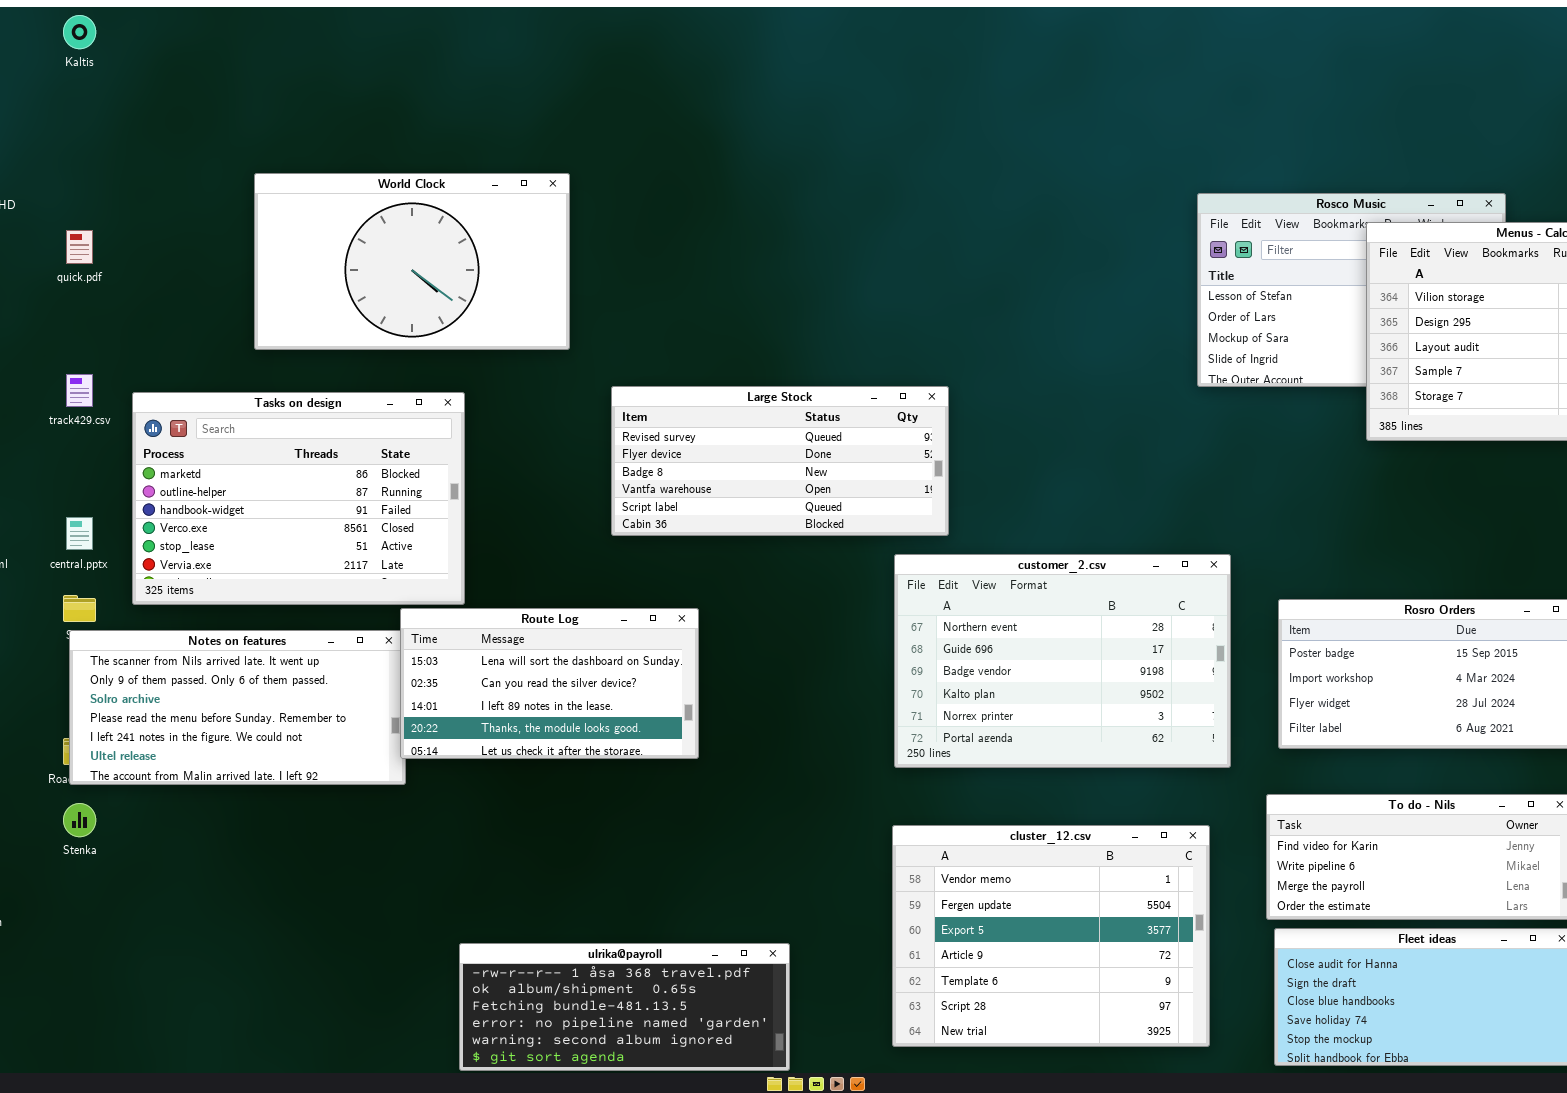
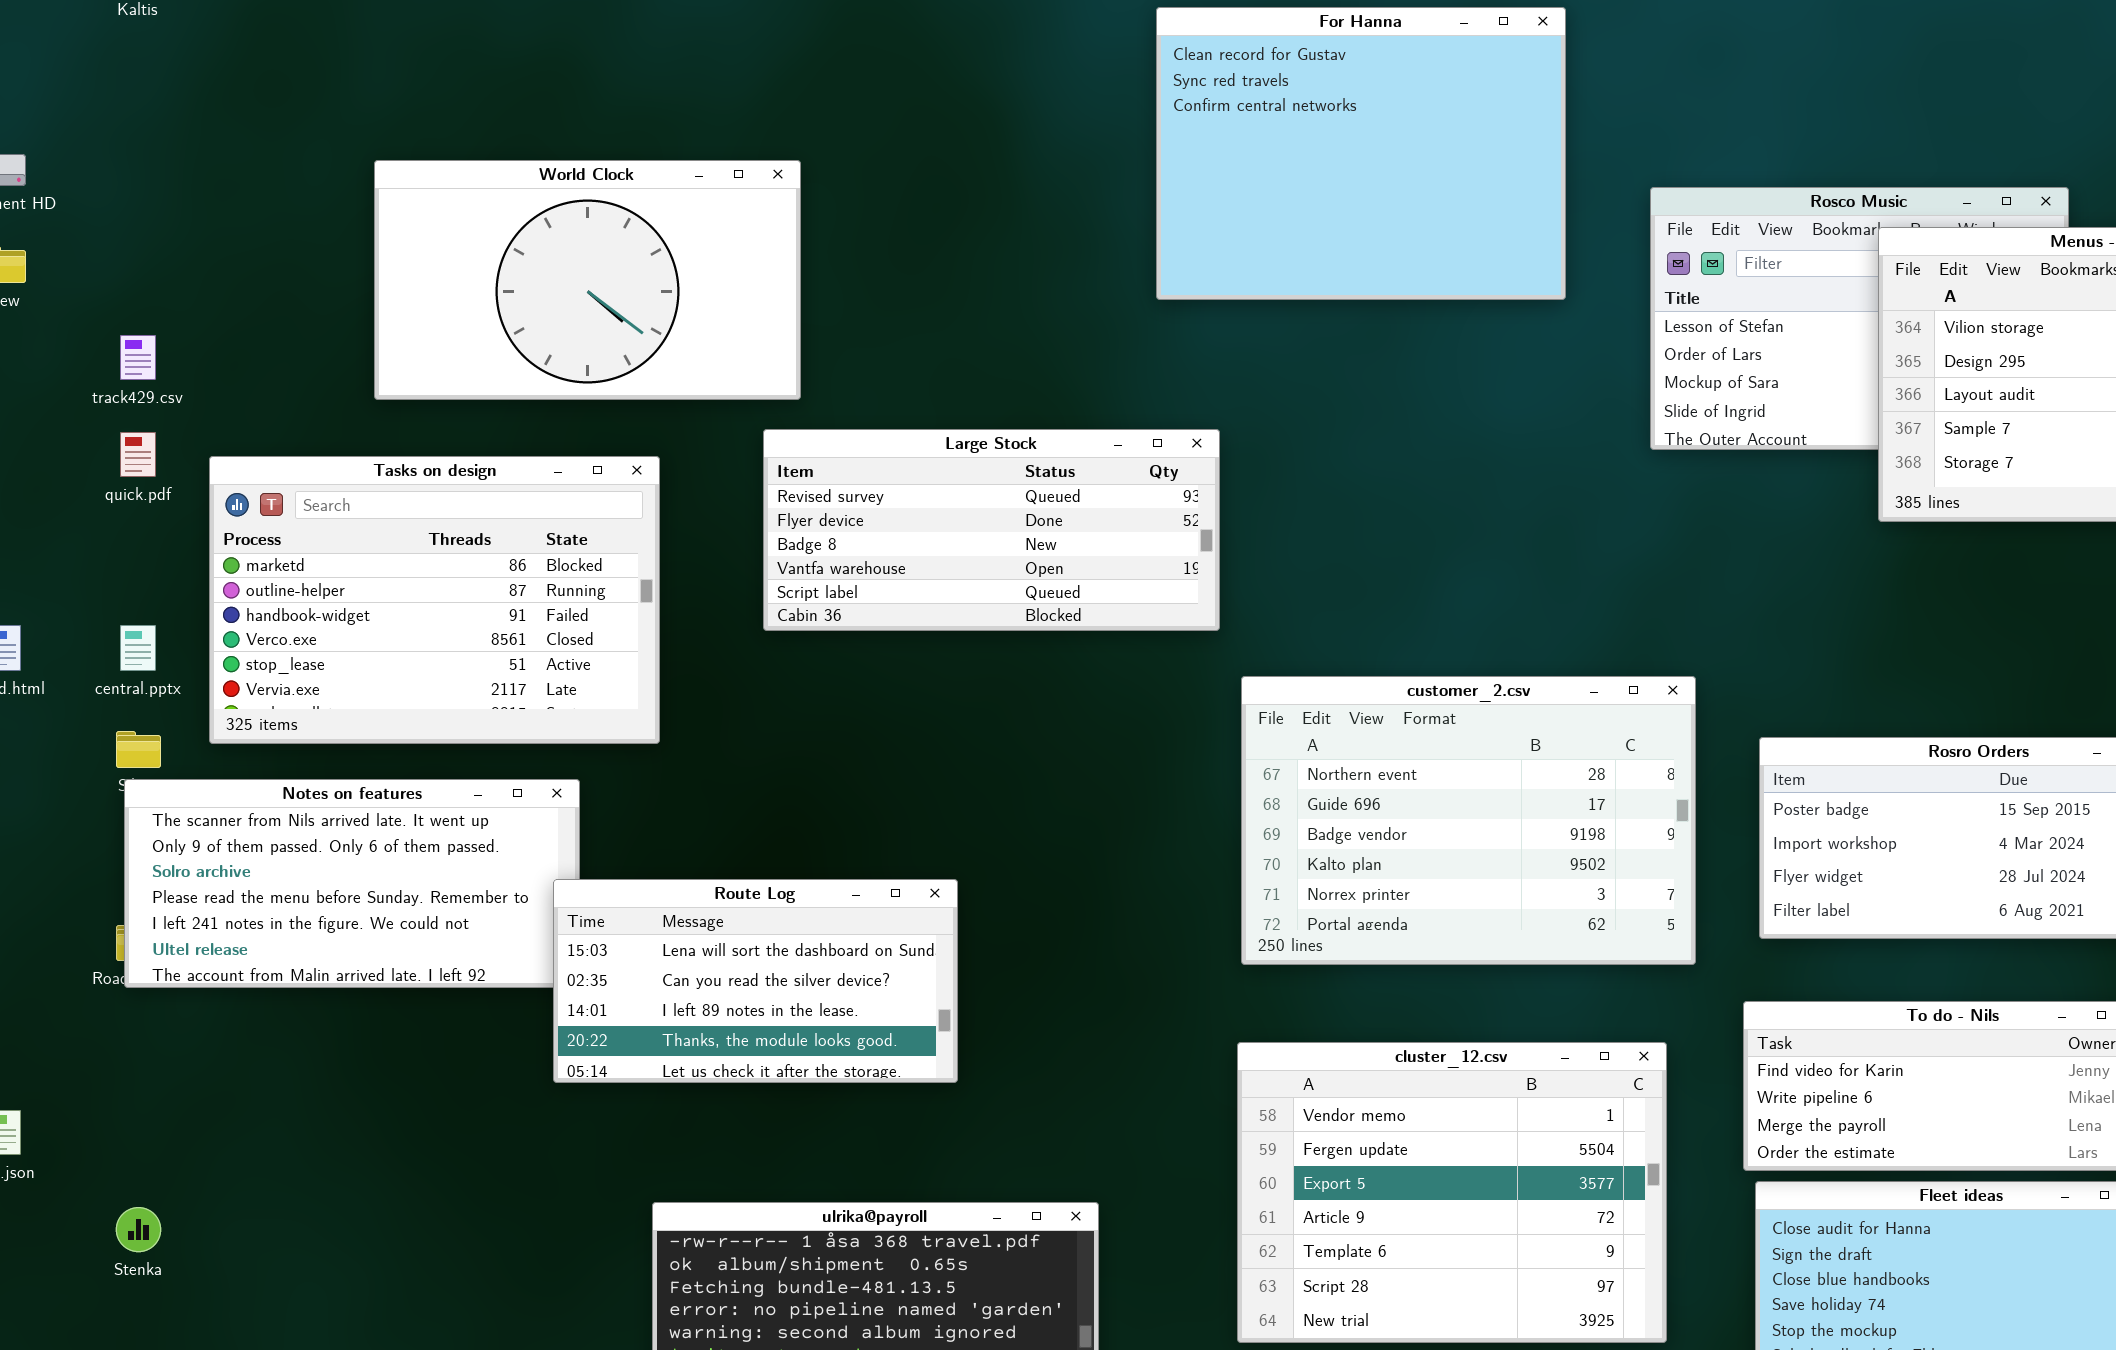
For Hanna: none -> [1156,7,1566,300], opened
quick.pdf: [66,230,93,264] -> [120,432,156,477], moved
track429.csv: [66,374,93,407] -> [120,335,156,380], moved
Large Stock: [611,386,949,536] -> [763,429,1220,631], moved
Route Log: [400,608,699,759] -> [553,879,958,1083], moved
Stenka: [63,803,96,837] -> [116,1207,161,1252], moved

